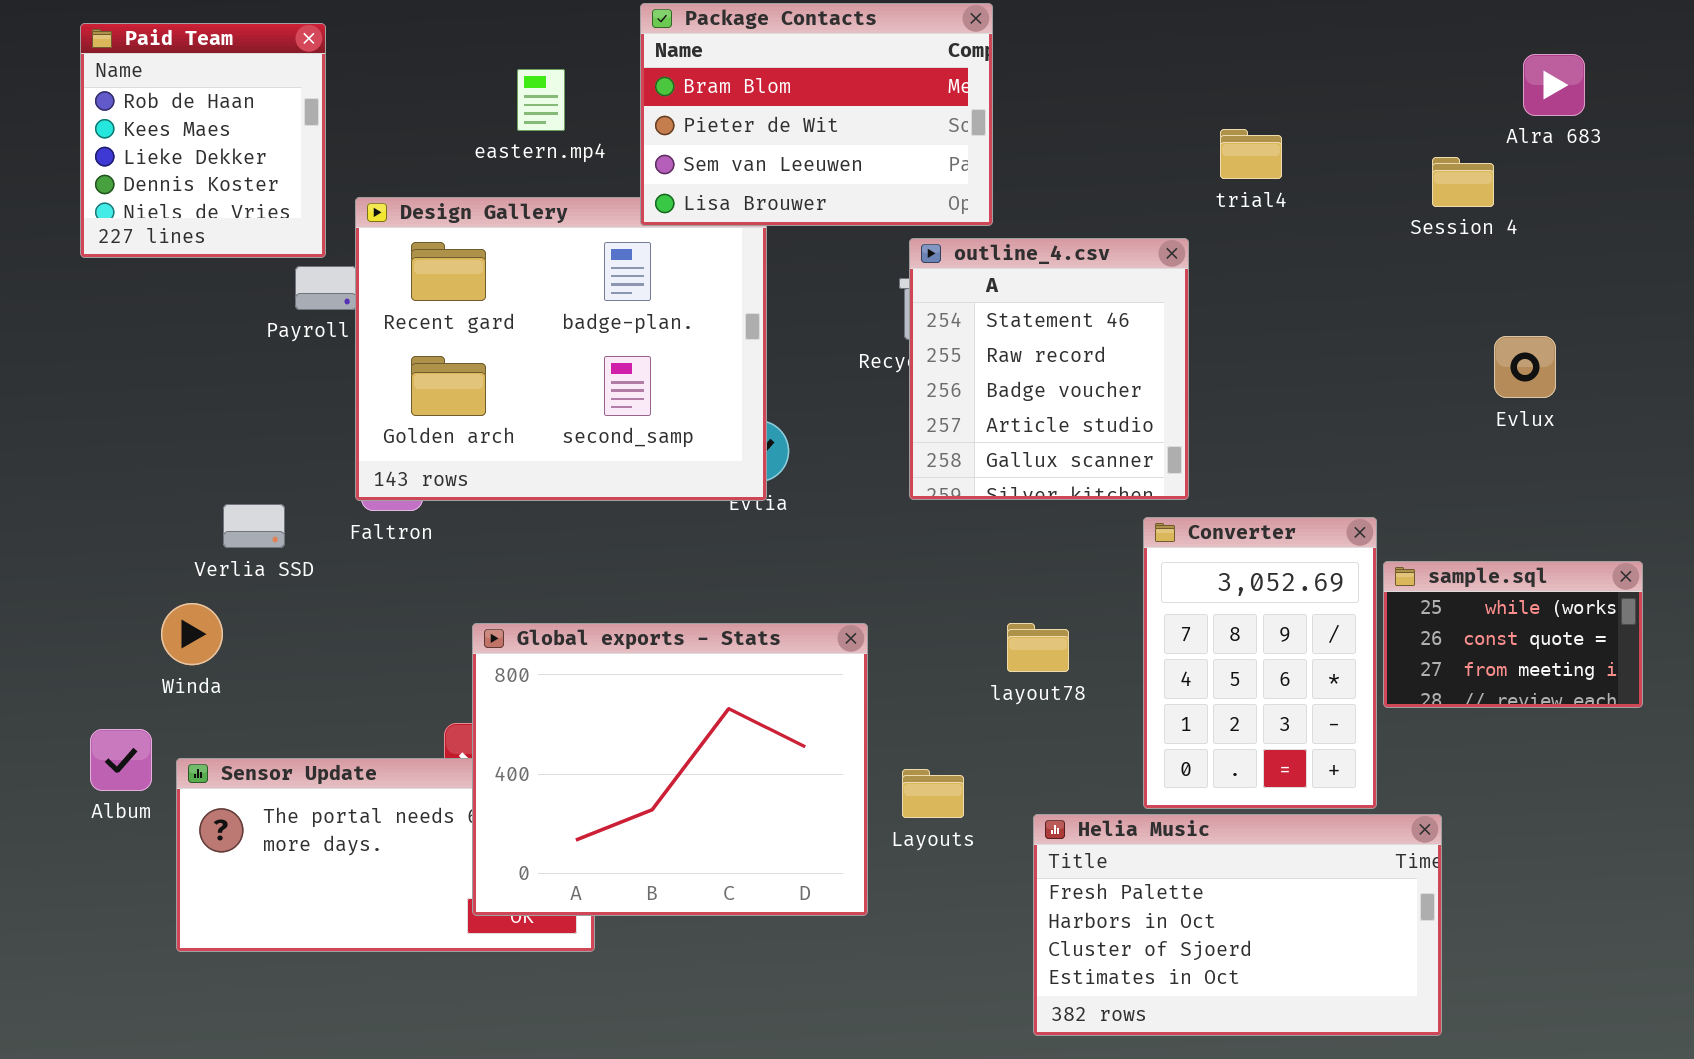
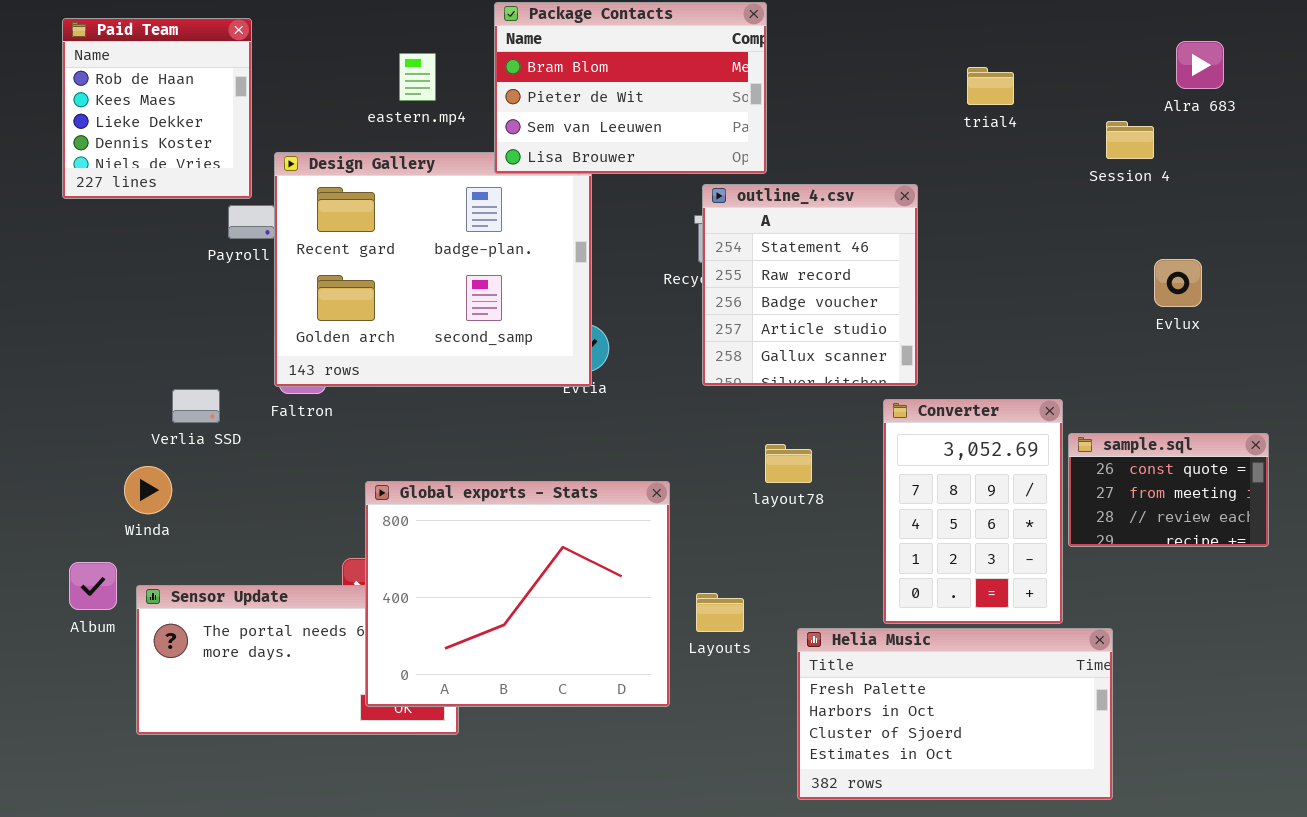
trial4: [1220,129,1282,179] -> [967,67,1014,105], moved
sample.sql: [1383,561,1643,708] -> [1068,433,1269,547], scrolled down 1 row
layout78: [1007,623,1069,672] -> [765,444,812,483], moved

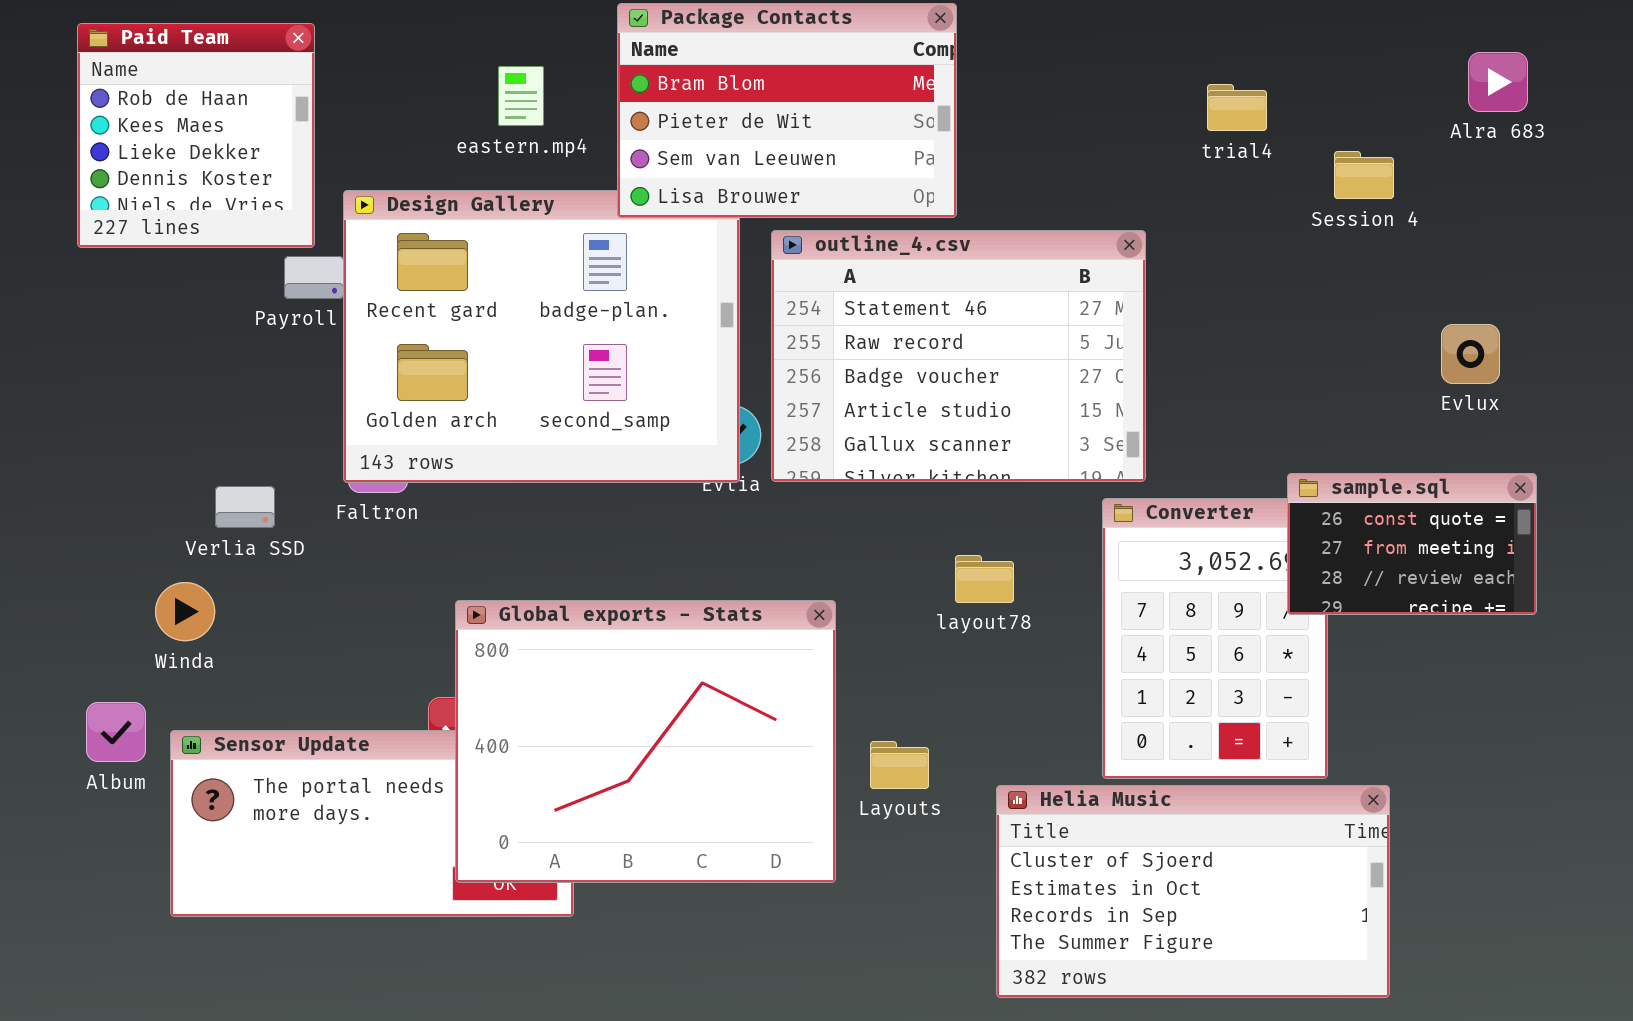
Session 4: [1106,121,1154,159] -> [1334,151,1394,199], moved
outline_4.csv: [702,184,918,386] -> [771,230,1146,482], resized
sample.sql: [1068,433,1269,547] -> [1287,473,1537,615], moved
Helia Music: [797,628,1113,800] -> [996,785,1390,998], scrolled down 2 rows

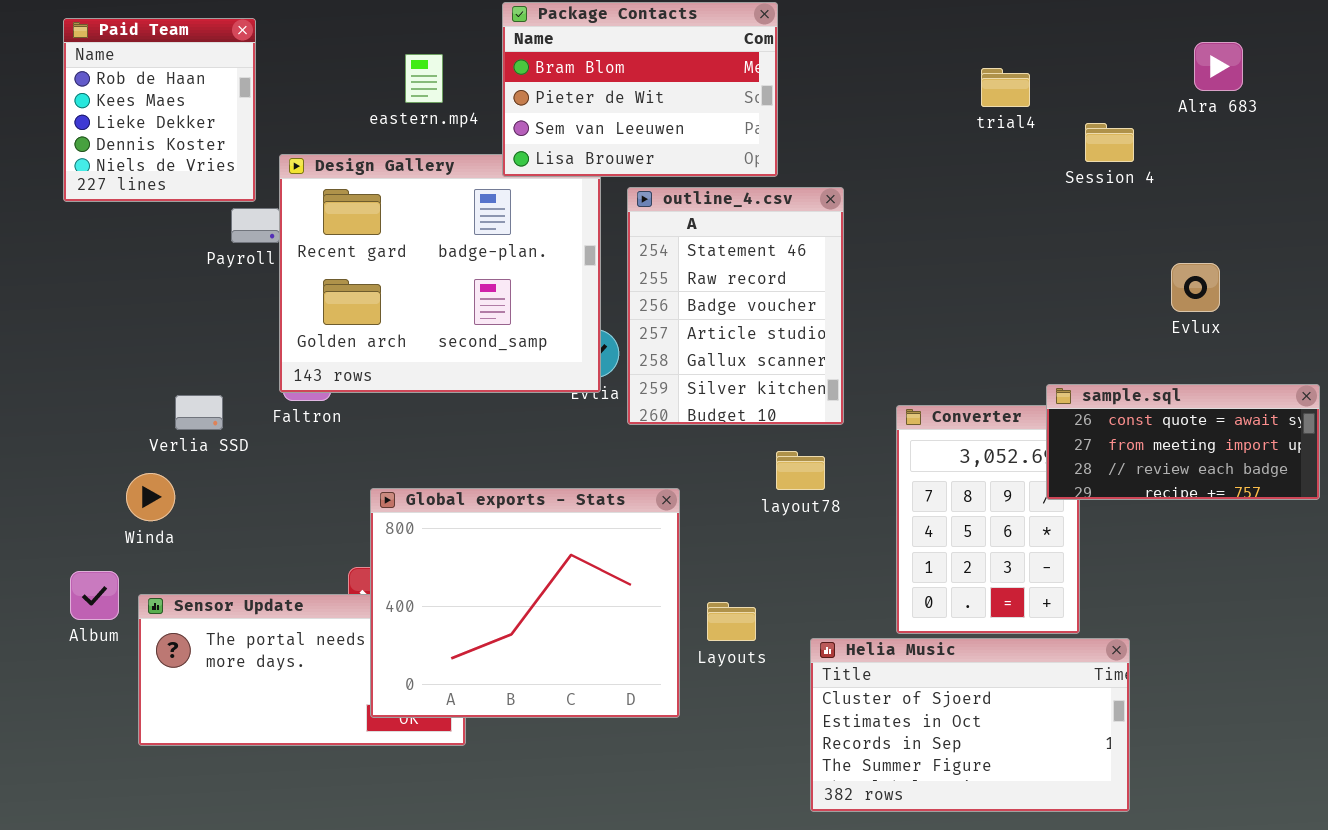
outline_4.csv: [771,230,1146,482] -> [627,187,844,425], resized
sample.sql: [1287,473,1537,615] -> [1046,384,1320,500], resized

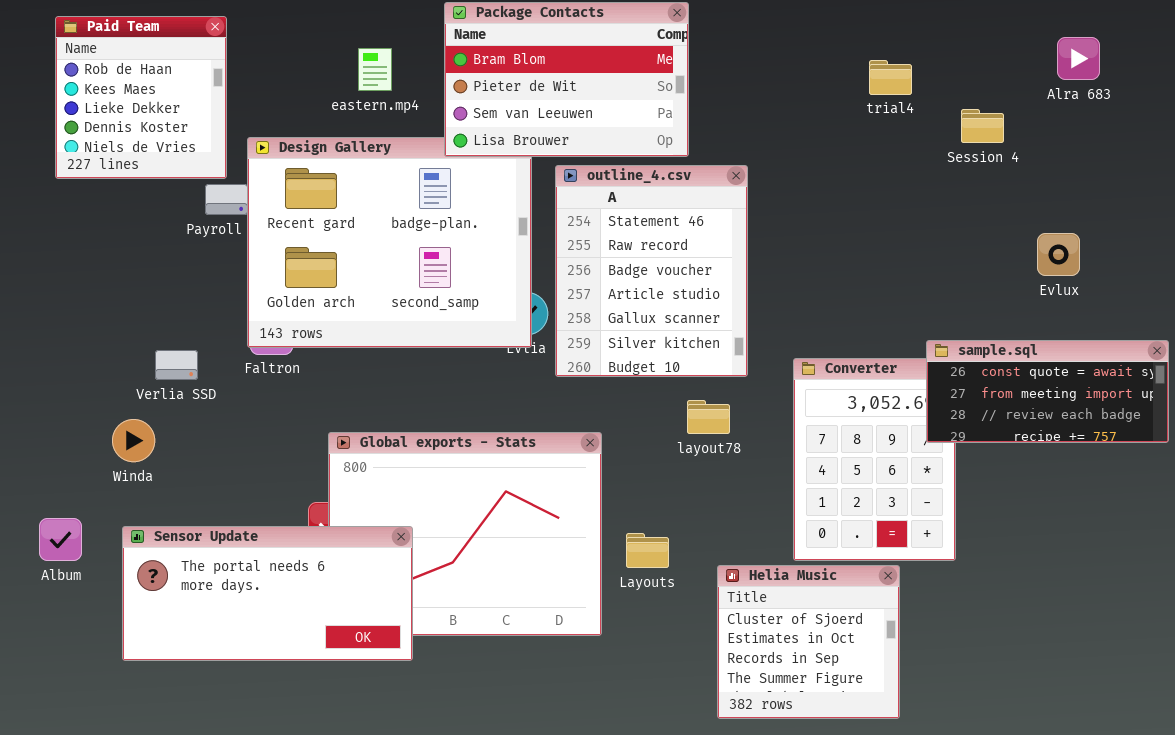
Album: [70,571,119,620] -> [39,518,82,561], moved
Sensor Update: [138,594,466,746] -> [122,526,413,661], raised
Helia Music: [810,638,1130,812] -> [717,565,900,719], resized

